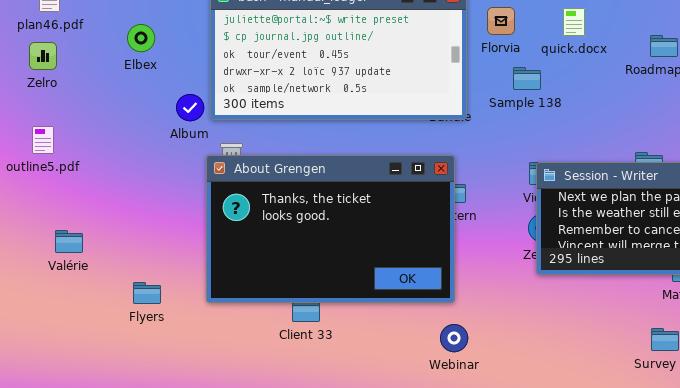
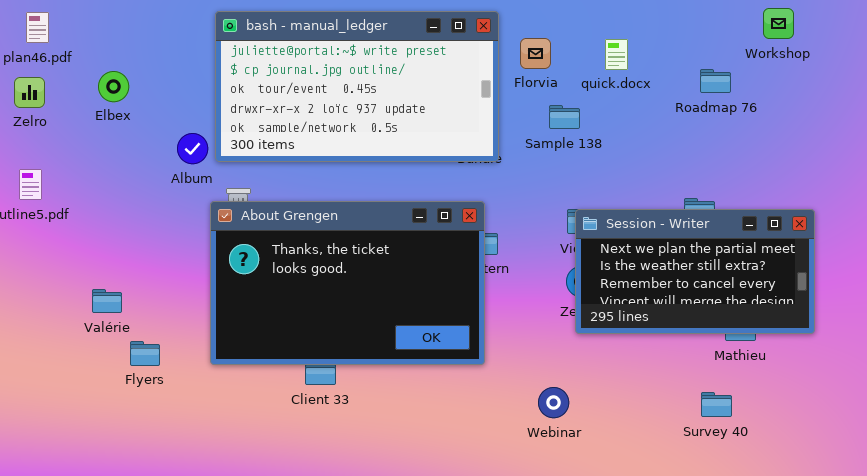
Elbex: [127,24,155,52] -> [98,71,129,102], moved
Valérie: [55,230,83,253] -> [92,289,122,313], moved
Webinar: [440,324,468,352] -> [538,387,569,418], moved

